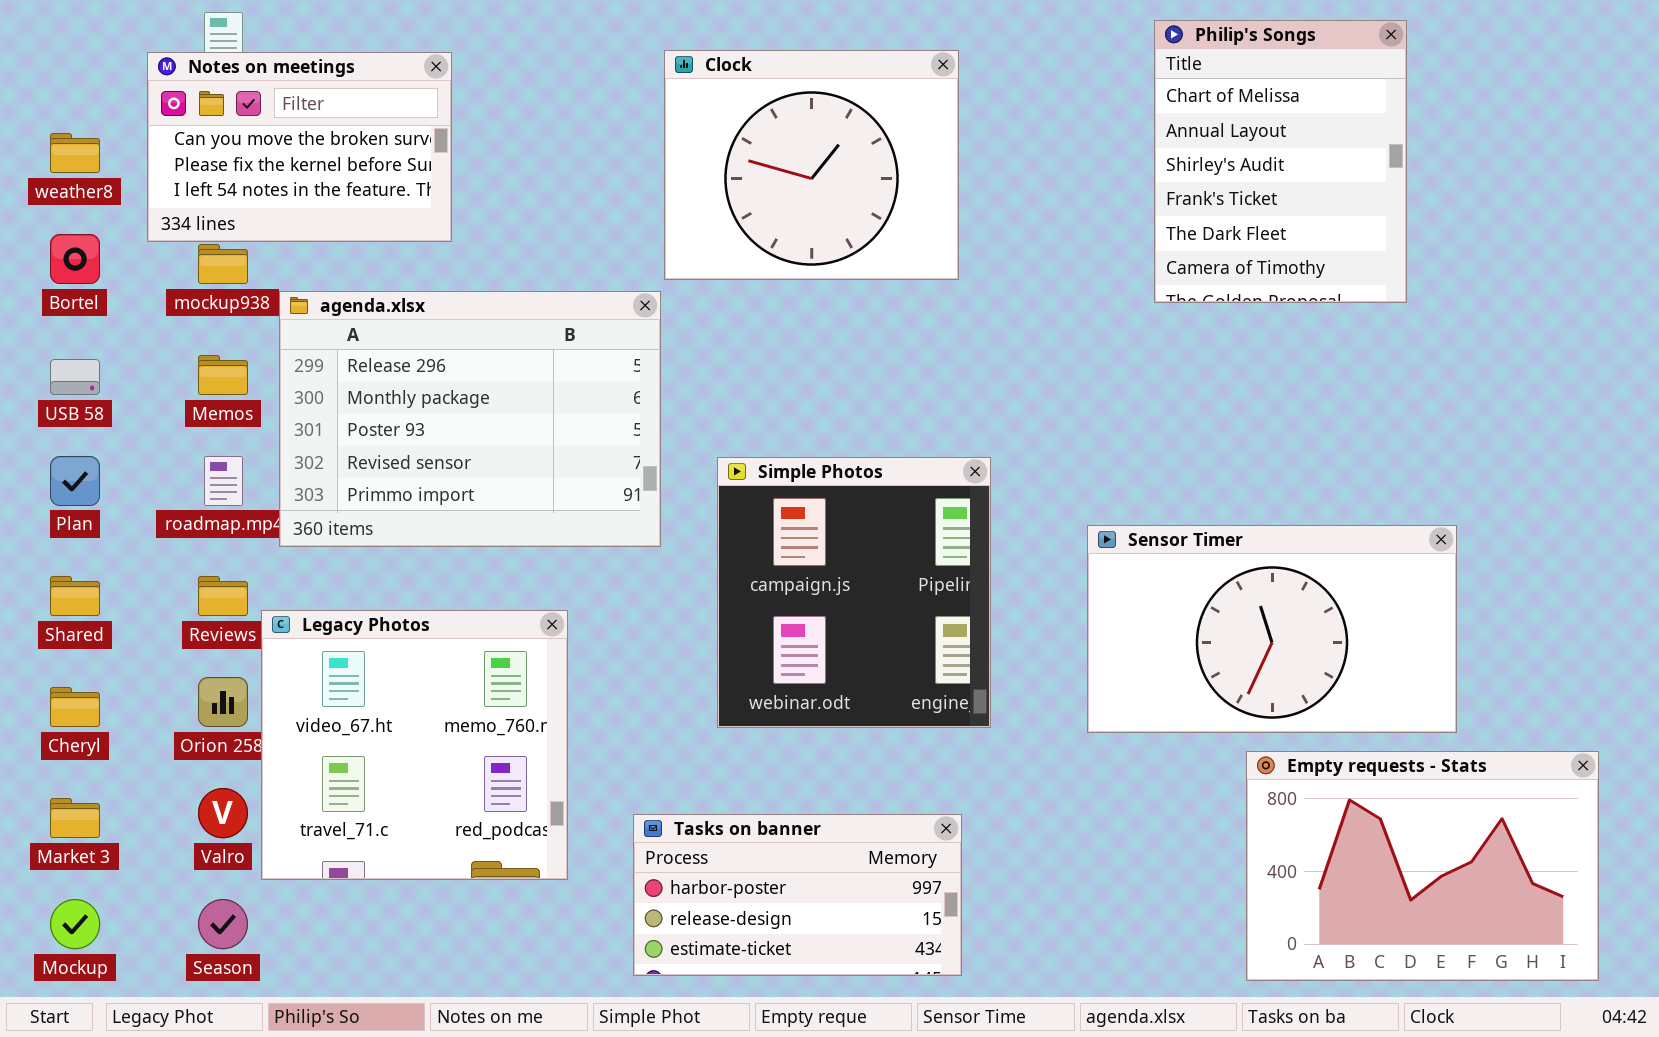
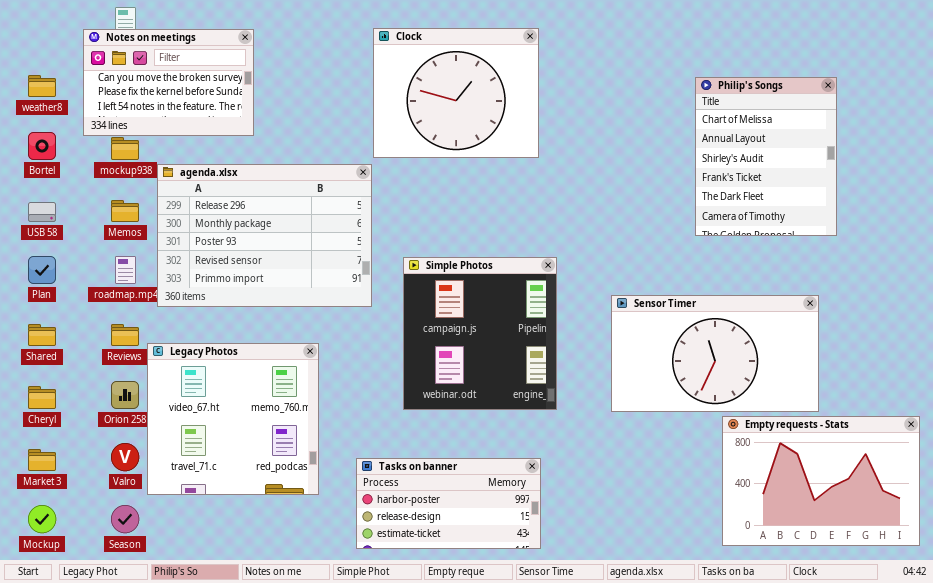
Philip's Songs: [1154,20,1407,303] -> [695,77,837,236], moved
Empty requests - Stats: [1246,751,1599,981] -> [722,416,920,546], moved

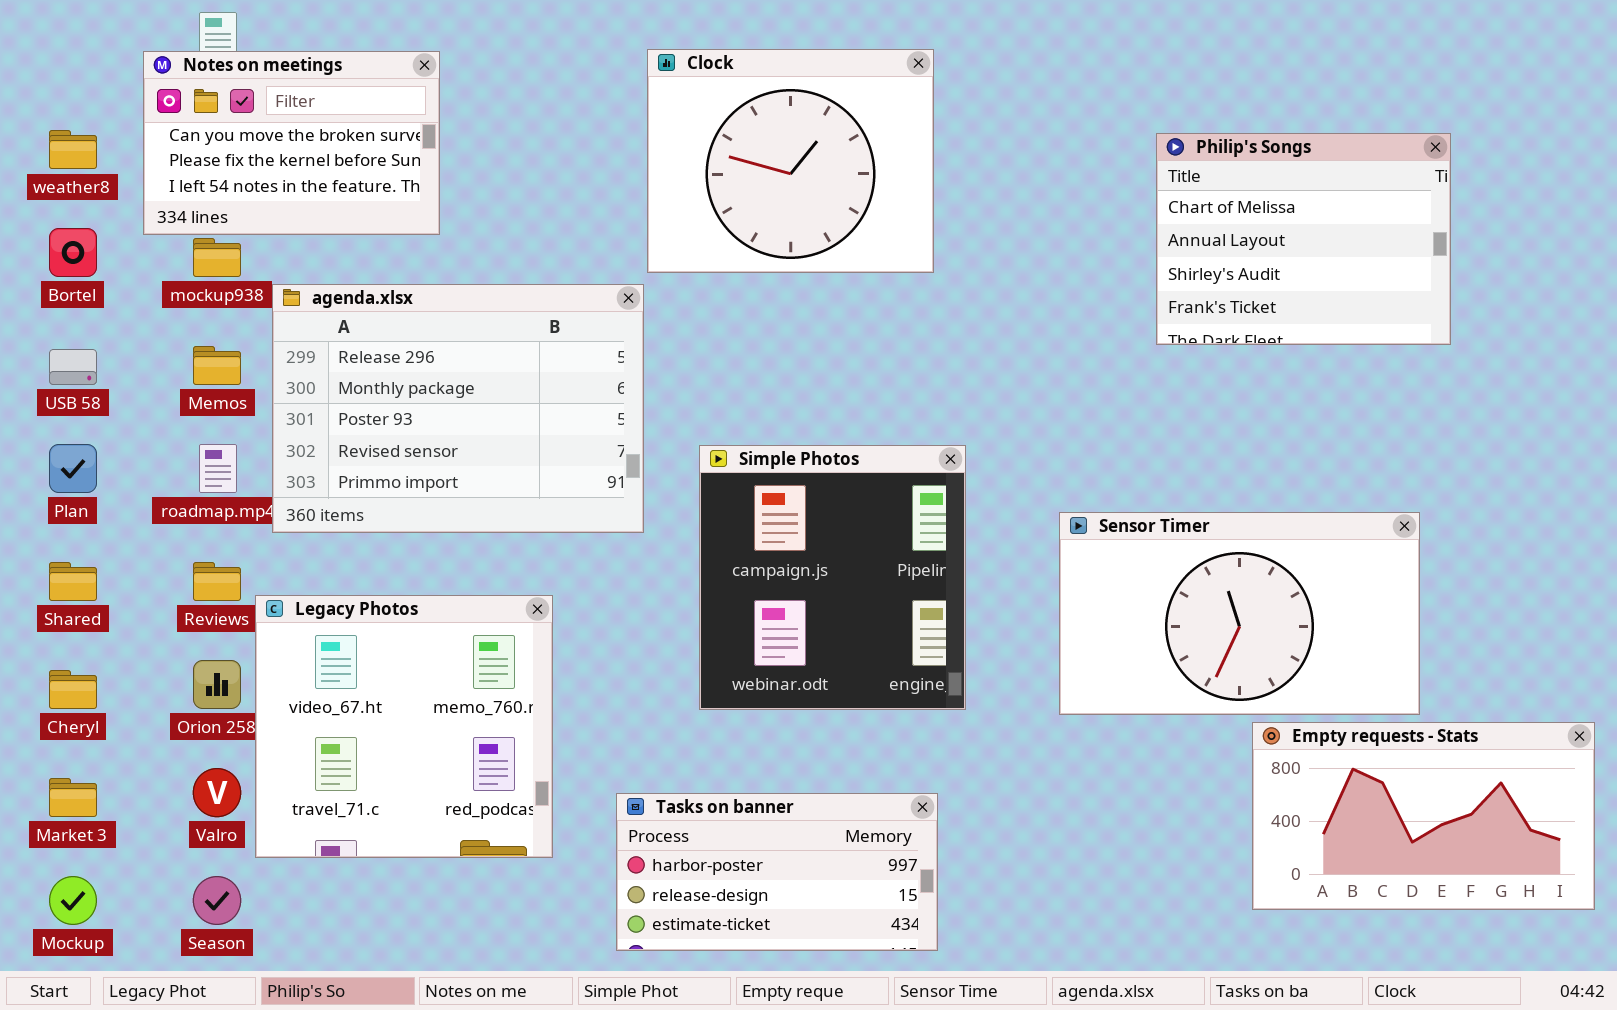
Philip's Songs: [695,77,837,236] -> [1156,133,1451,345], resized
Empty requests - Stats: [722,416,920,546] -> [1252,722,1595,910], resized

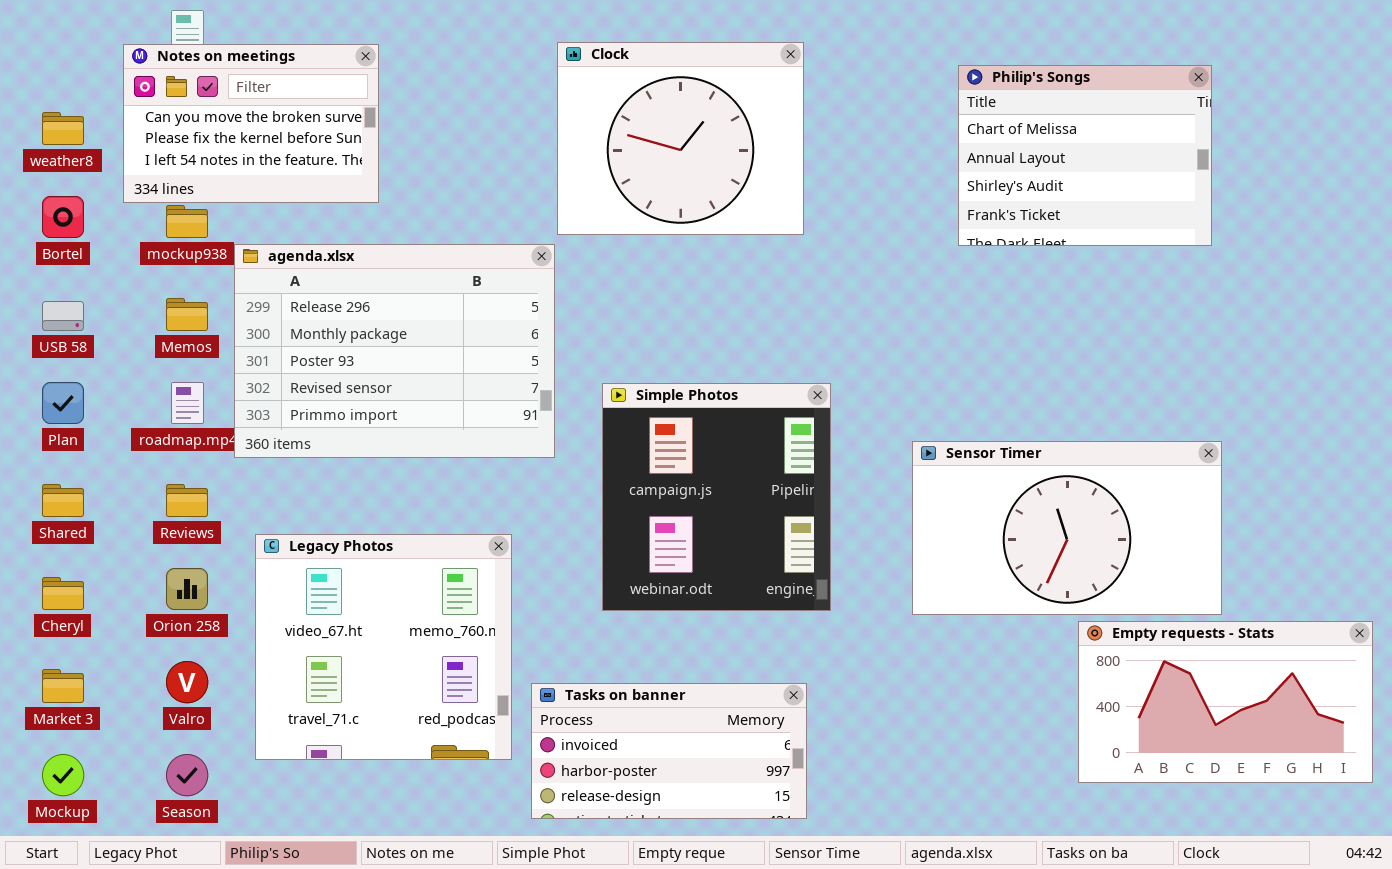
Philip's Songs: [1156,133,1451,345] -> [958,65,1212,246], moved
Legacy Photos: [255,595,553,858] -> [255,534,512,760], moved
Tasks on banner: [616,793,938,951] -> [531,683,807,819], scrolled up 1 row

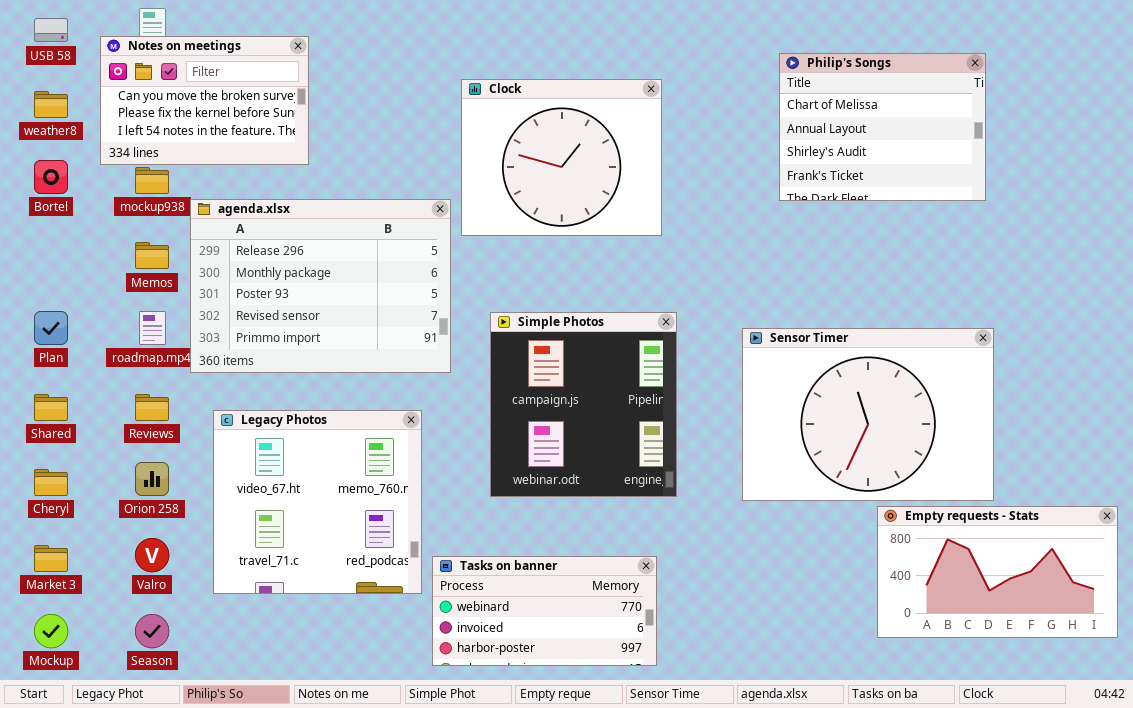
Clock: [557,42,804,235] -> [461,79,662,236], moved
USB 58: [42,301,84,331] -> [34,18,68,42], moved
Sensor Timer: [912,441,1222,615] -> [742,328,994,501], resized
Legacy Photos: [255,534,512,760] -> [213,410,422,594], moved
Tasks on banner: [531,683,807,819] -> [432,556,657,666], scrolled up 1 row

